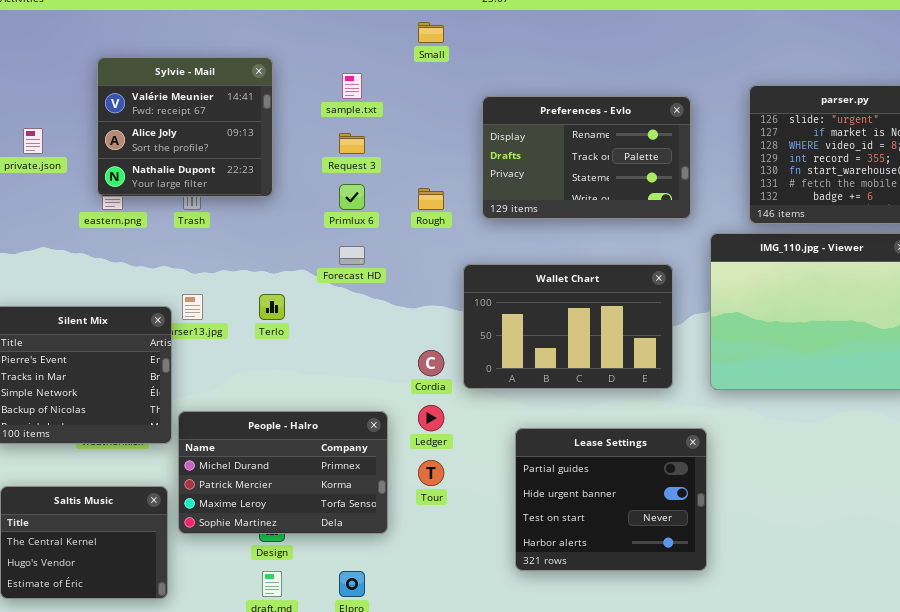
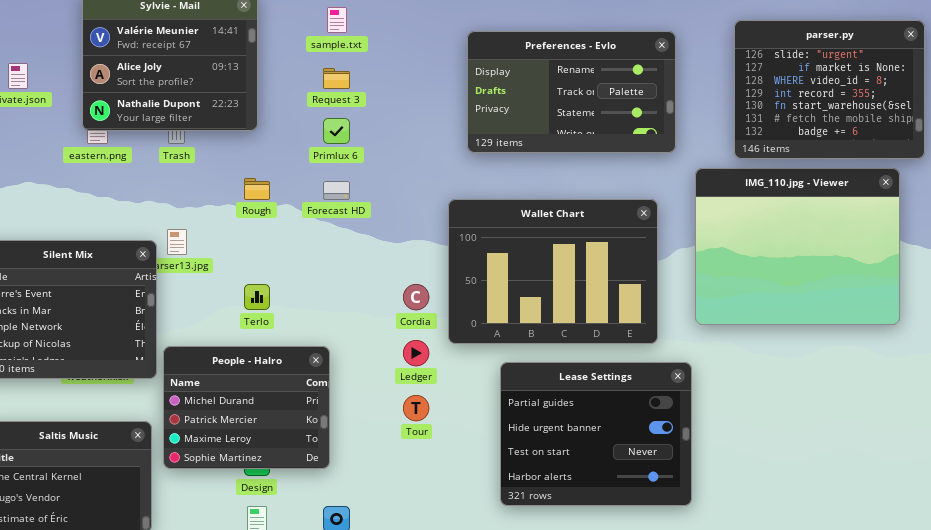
Rough: [418,188,444,210] -> [244,178,270,200], moved
Wallet Chart: [463,264,673,389] -> [448,199,658,344], resized
Terlo: [259,294,285,320] -> [244,284,270,310], moved
People - Halro: [178,411,388,534] -> [163,346,330,469], resized

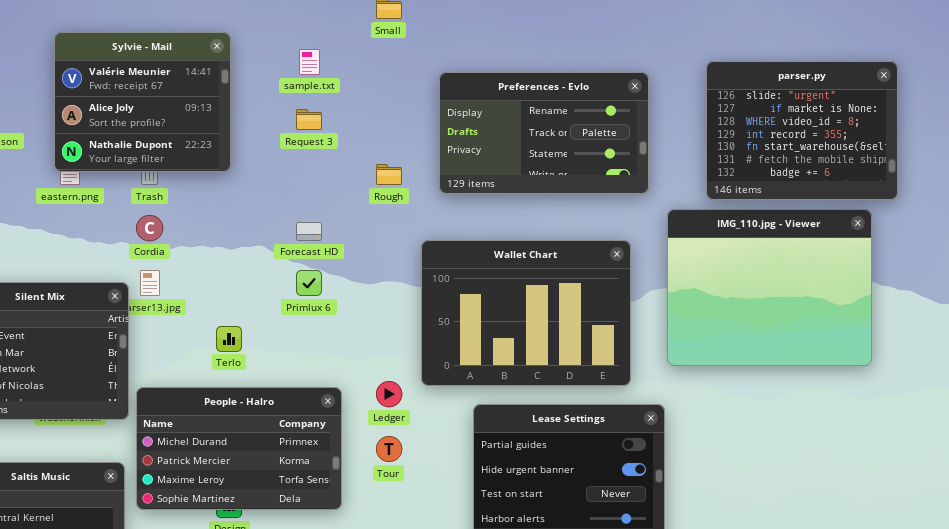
Primlux 6: [323,118,350,144] -> [296,270,322,296], moved
Rough: [244,178,270,200] -> [376,164,402,185], moved
Cordia: [403,284,429,310] -> [136,215,163,241], moved
People - Halro: [163,346,330,469] -> [136,387,342,510], resized

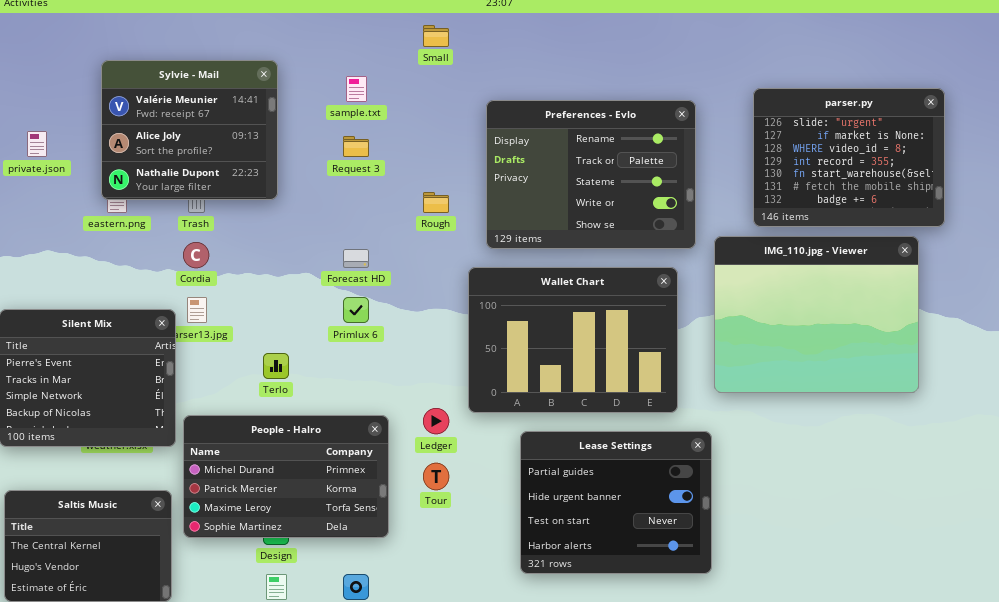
Preferences - Evlo: [439,72,649,194] -> [486,100,696,249], resized

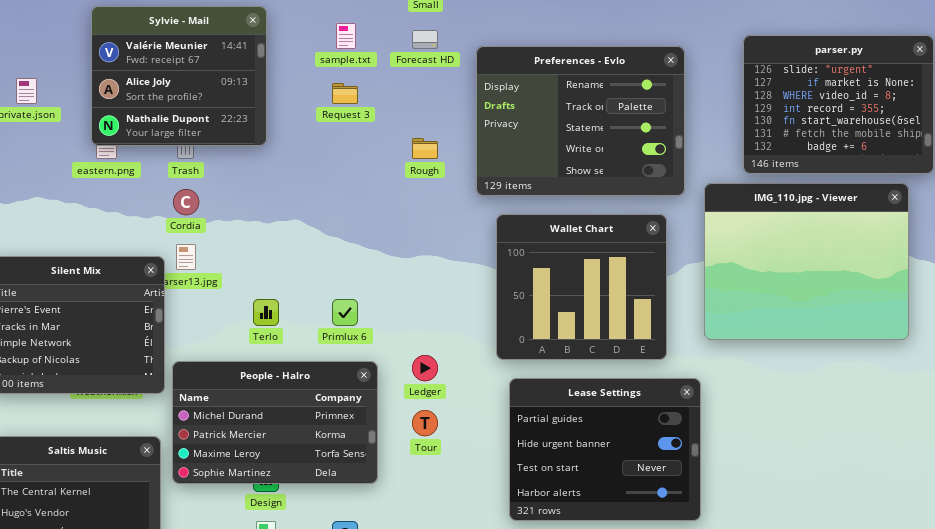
Forecast HD: [343,249,369,268] -> [412,30,438,49], moved
Wallet Chart: [468,267,678,413] -> [496,214,667,360], resized
Primlux 6: [343,297,369,323] -> [332,299,358,326], moved

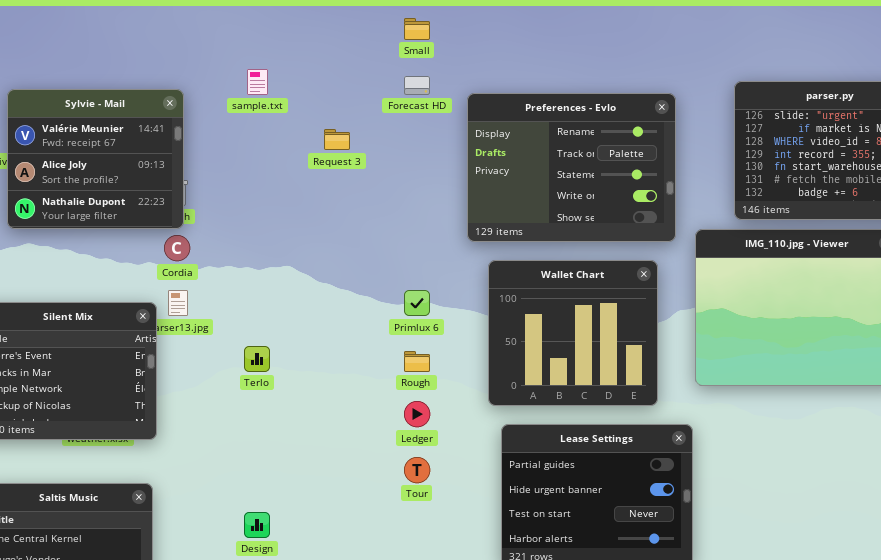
Sylvie - Mail: [91,6,267,146] -> [7,89,184,229], moved
sample.txt: [336,23,356,49] -> [247,69,268,95], moved
Rough: [412,138,438,159] -> [404,351,430,372], moved
Primlux 6: [332,299,358,326] -> [404,290,430,316], moved
People - Halro: [172,361,378,484] -> none, closed

